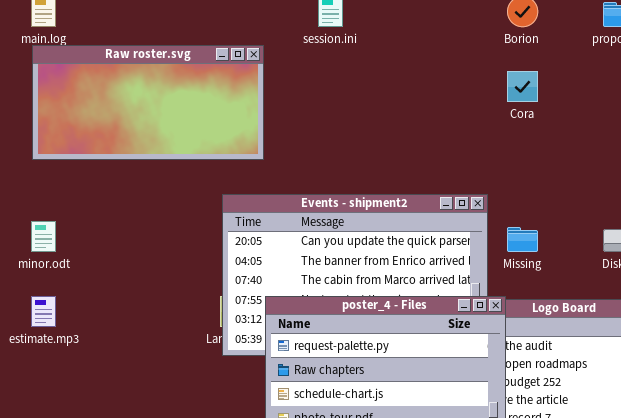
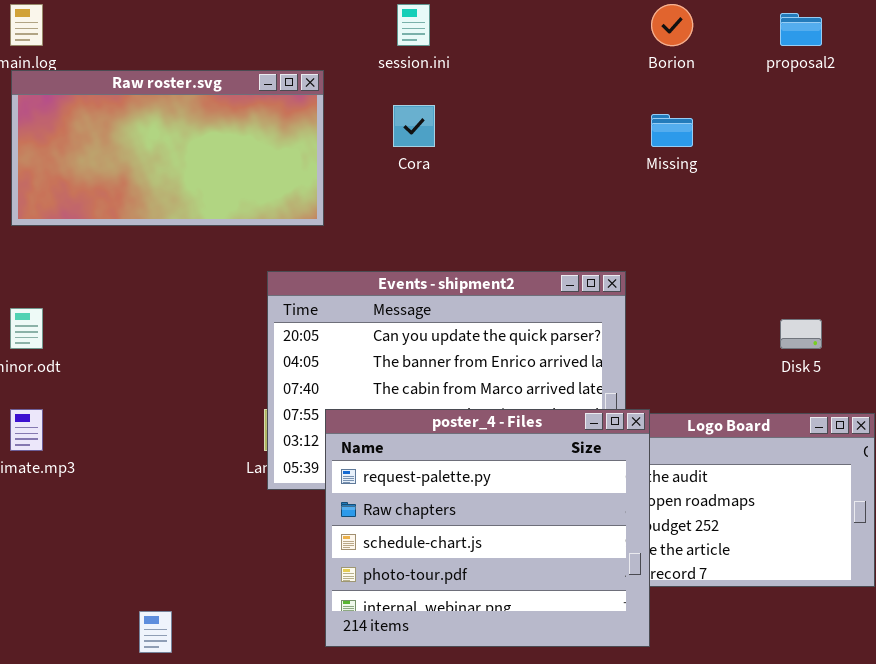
Cora: [507,71,538,102] -> [393,105,435,147], moved
Missing: [507,227,538,252] -> [651,114,693,147], moved

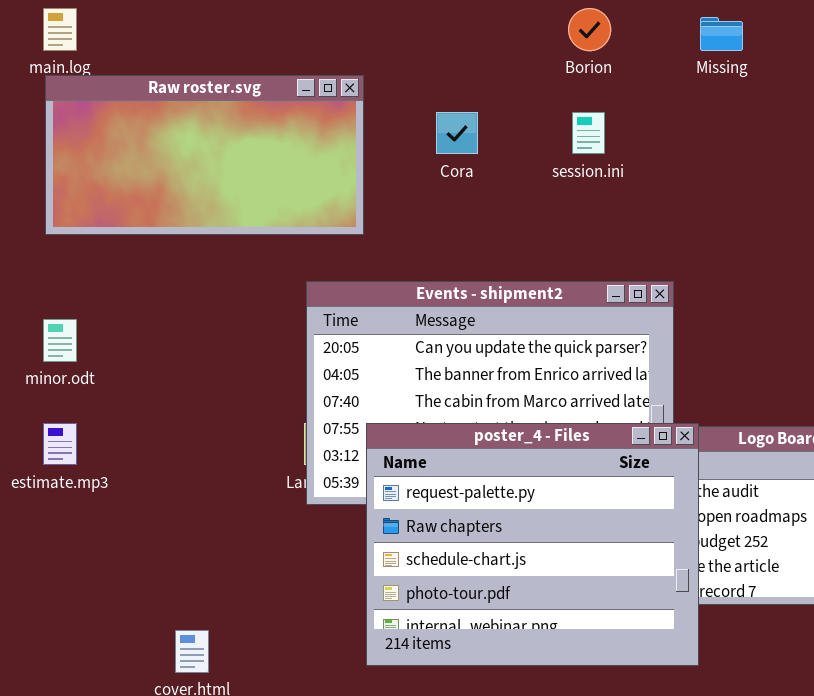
session.ini: [397,4,430,46] -> [572,112,605,154], moved
Borion: [651,4,693,46] -> [568,8,611,51], moved
Missing: [651,114,693,147] -> [700,17,743,51], moved

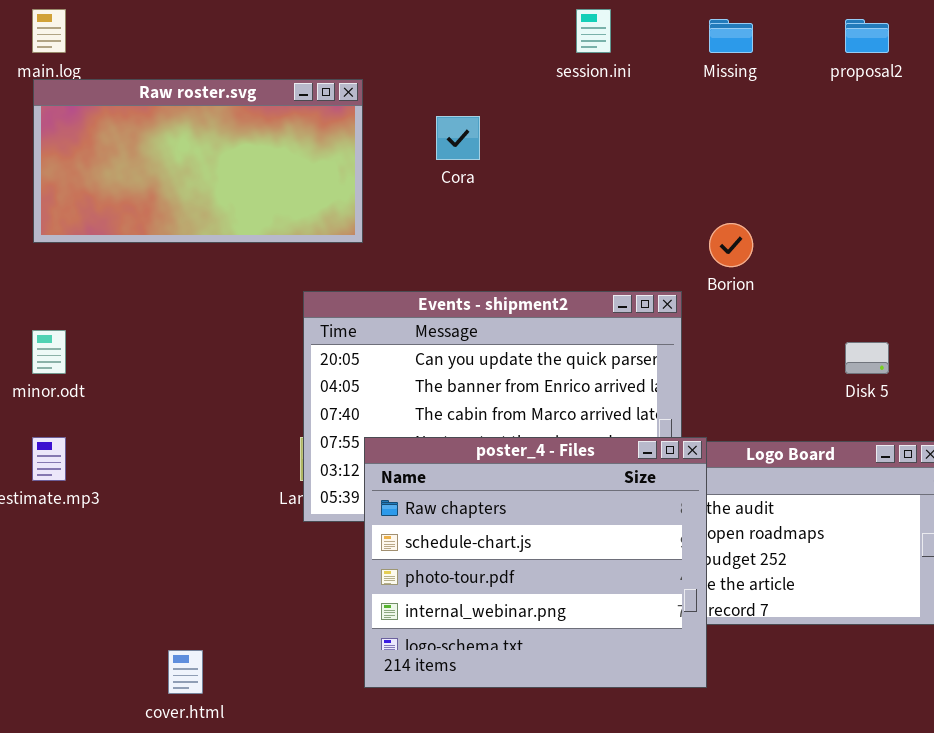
Borion: [568,8,611,51] -> [709,223,753,267], moved
session.ini: [572,112,605,154] -> [576,9,611,53], moved
poster_4 - Files: [366,423,699,666] -> [364,437,707,688], scrolled down 1 row

